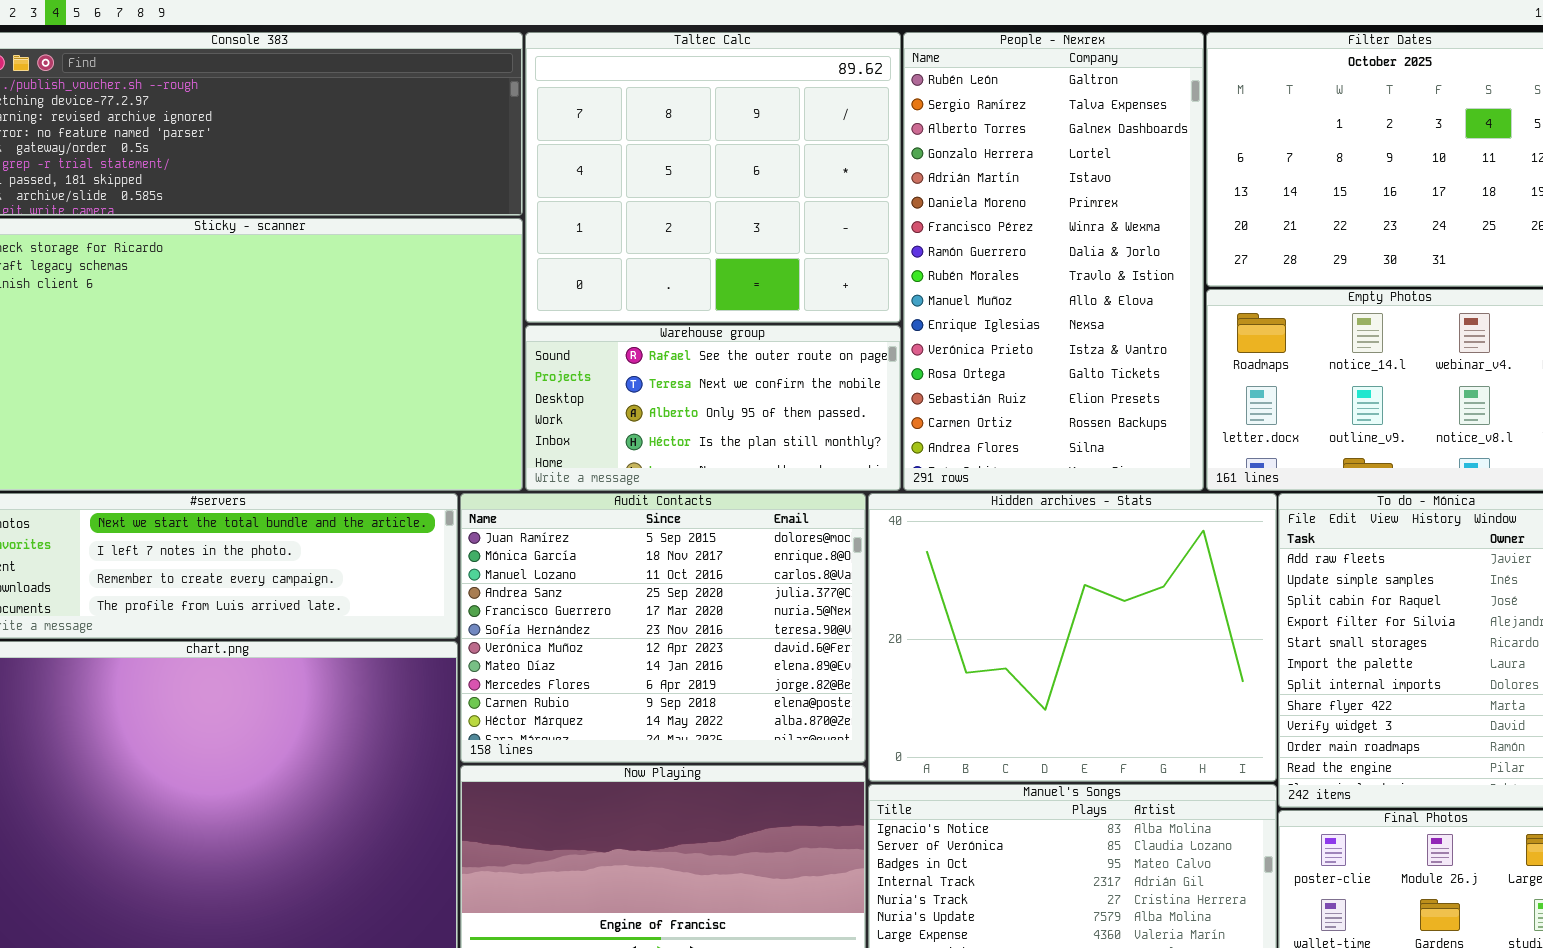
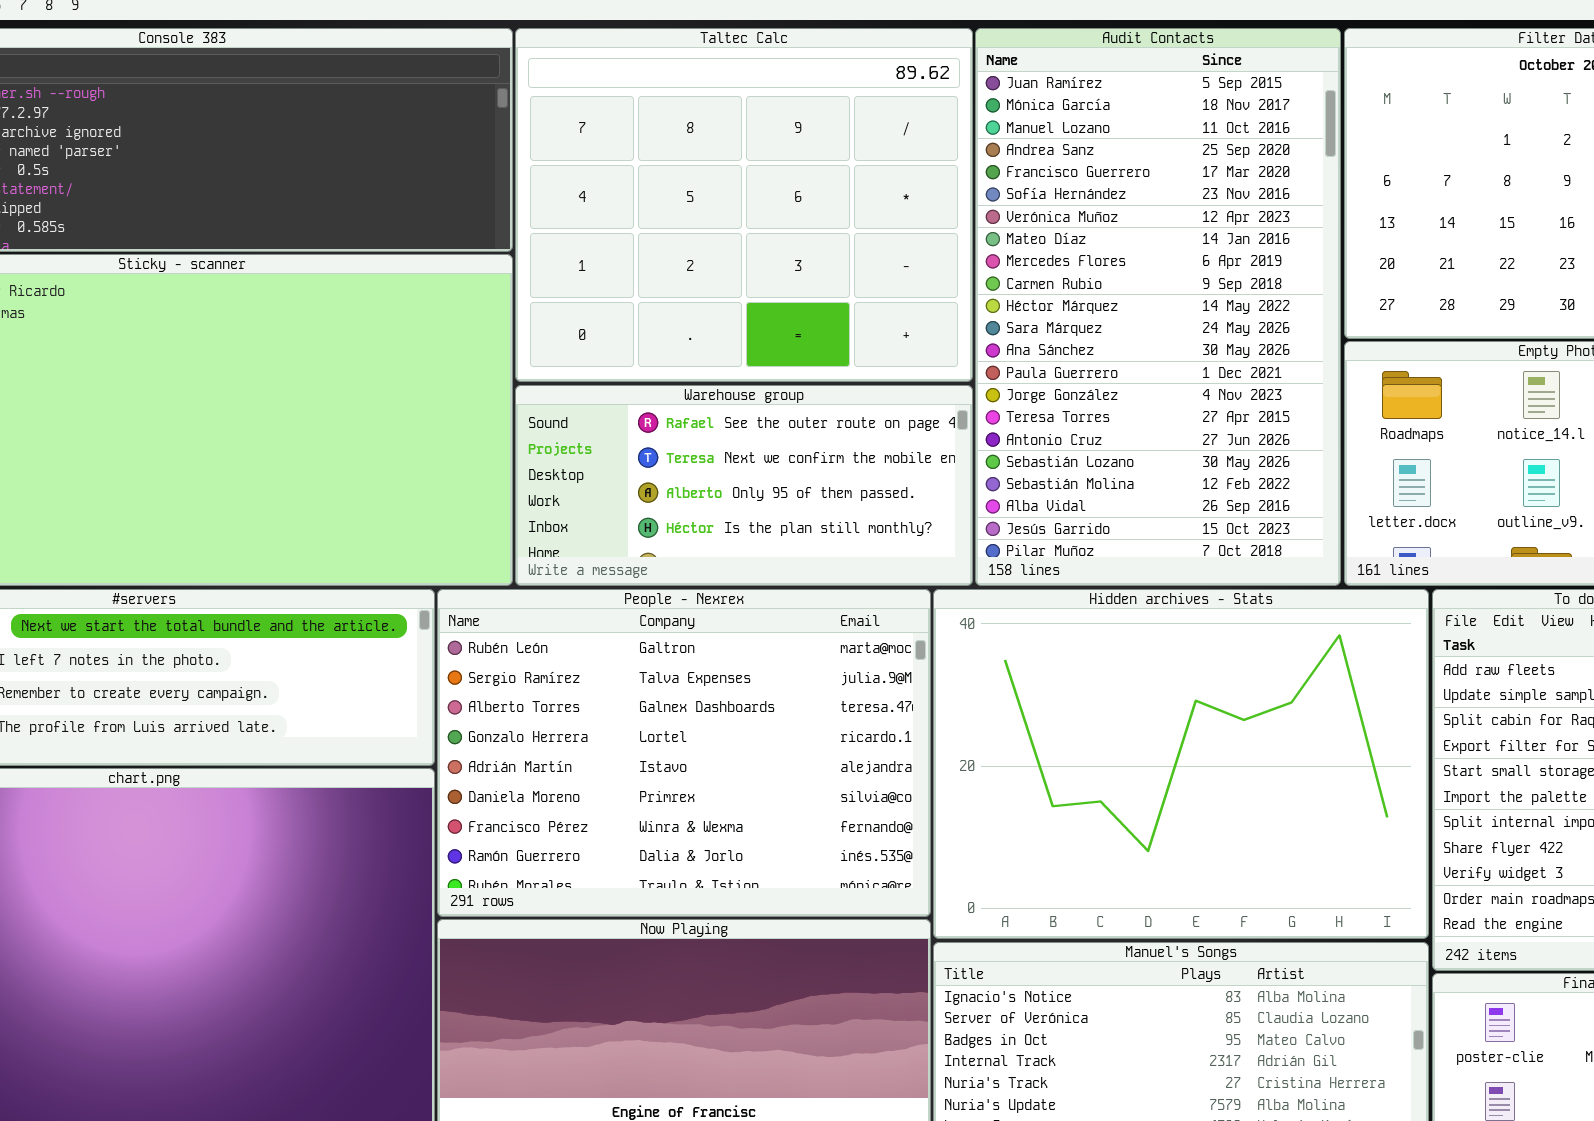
People - Nexrex: [903,32,1204,491] -> [437,589,931,917], moved, resized
Audit Contacts: [460,493,866,763] -> [975,28,1341,586], moved, resized

